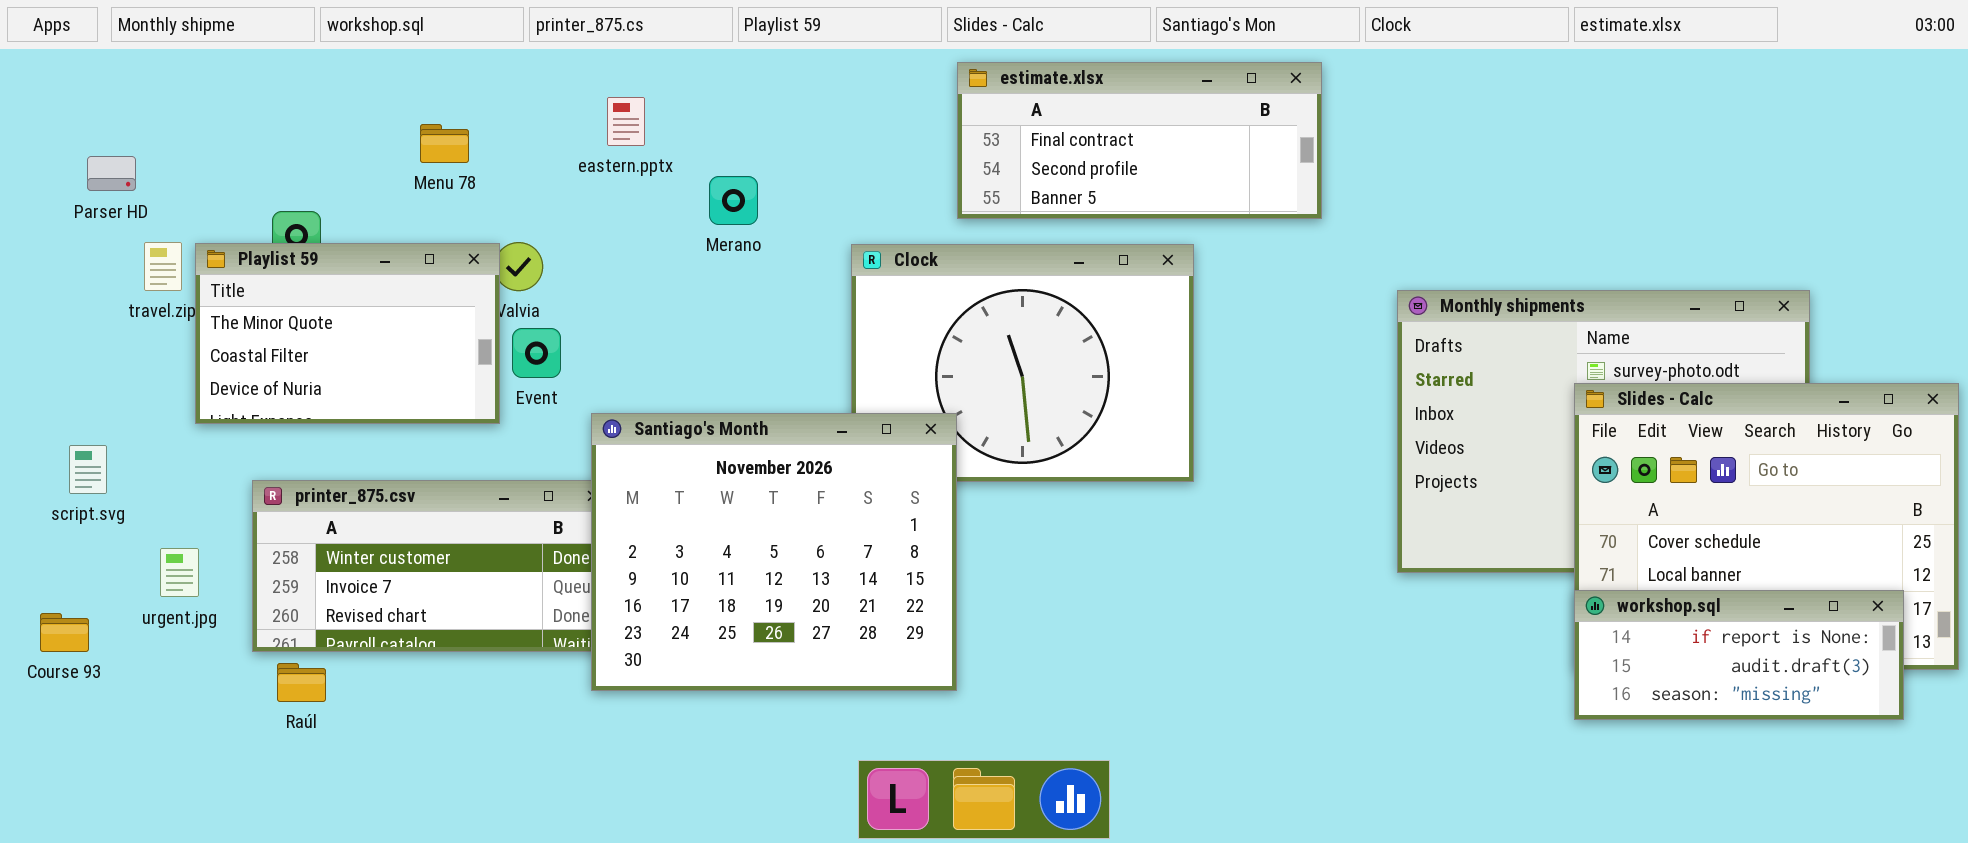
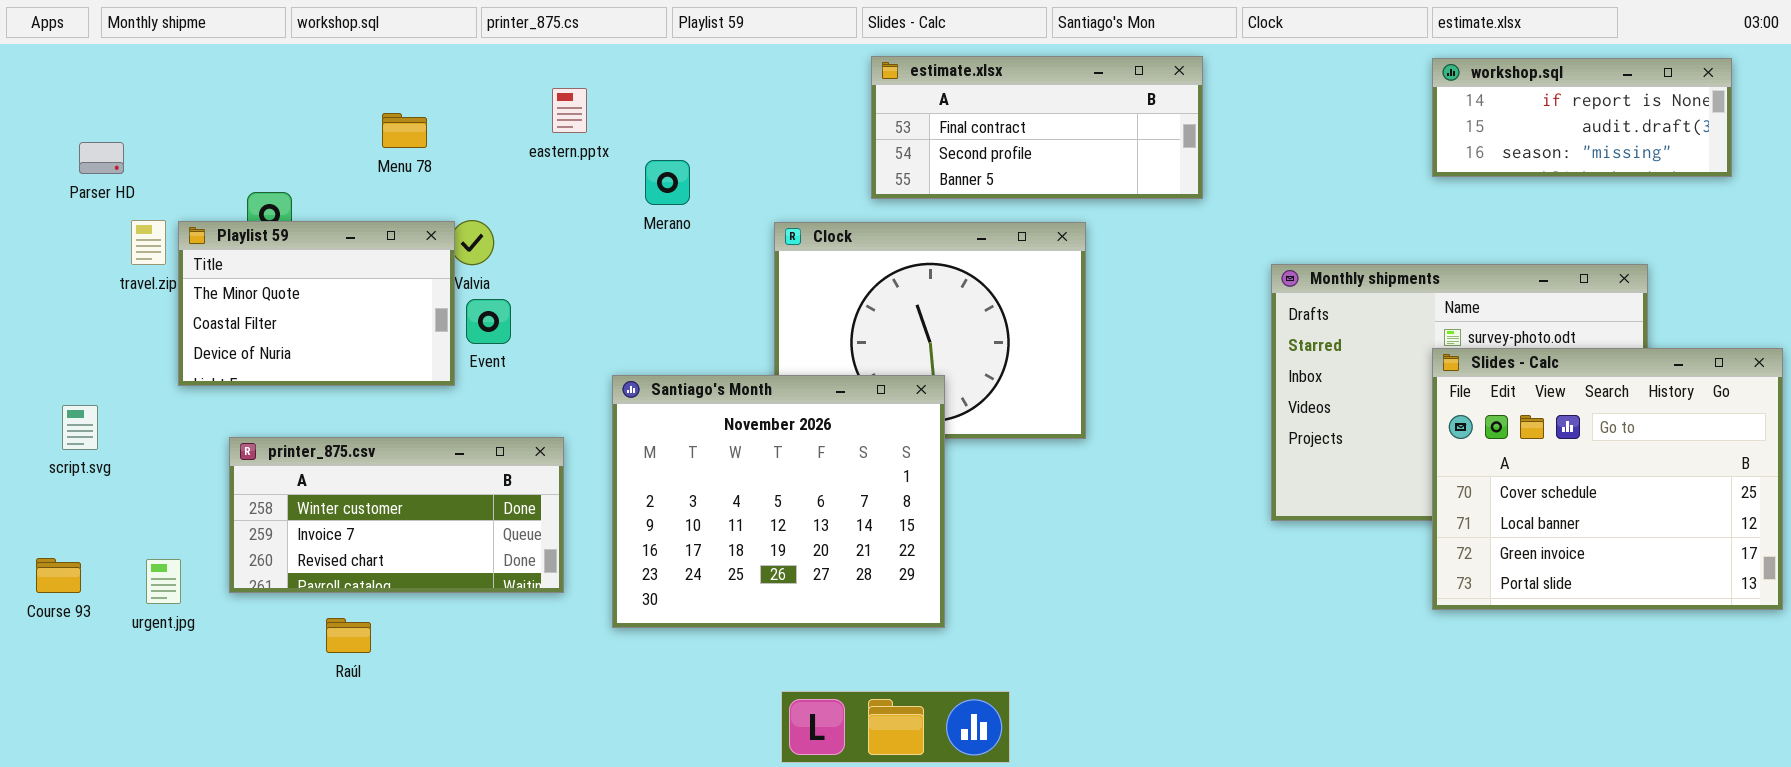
Santiago's Month: [591,413,957,691] -> [612,375,945,628], moved
urgent.jpg: [160,548,199,597] -> [146,559,181,604], moved
workshop.sql: [1574,590,1904,720] -> [1432,58,1732,177], moved
Raúl: [277,663,326,702] -> [326,618,371,653], moved

